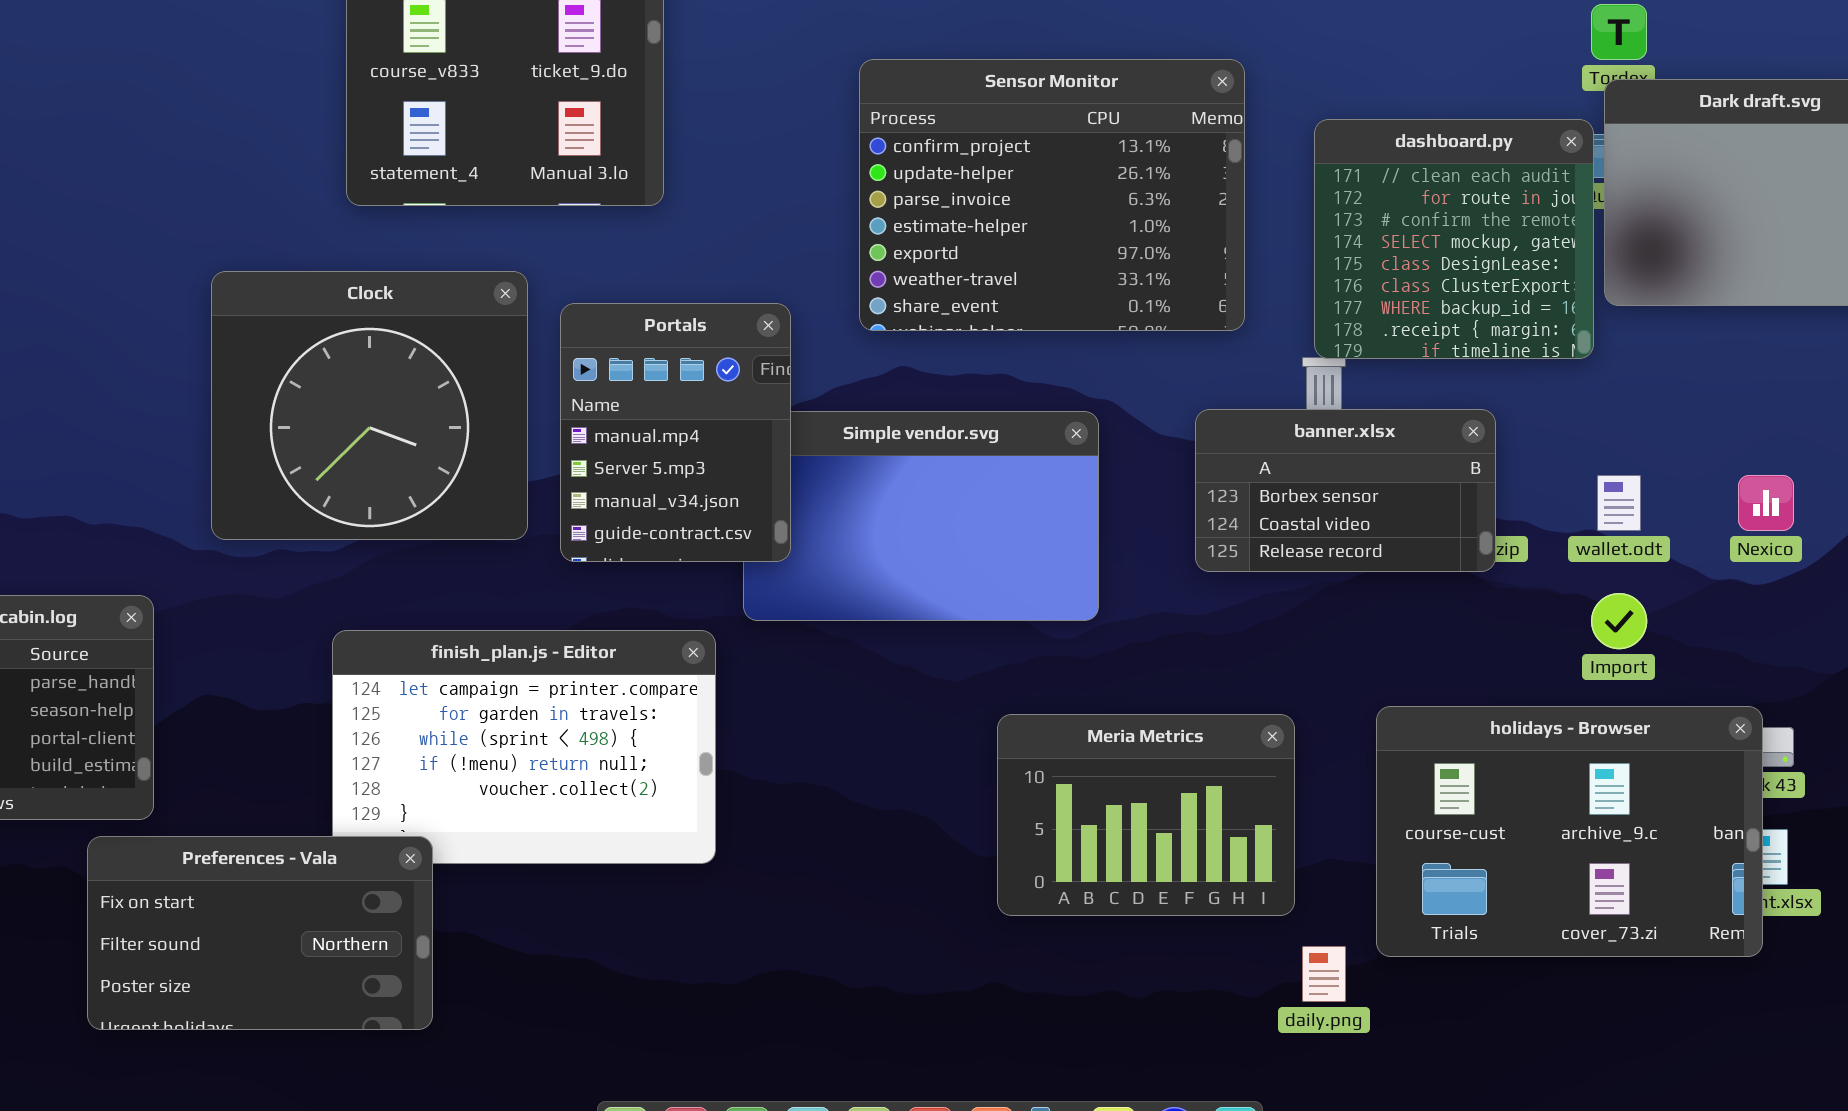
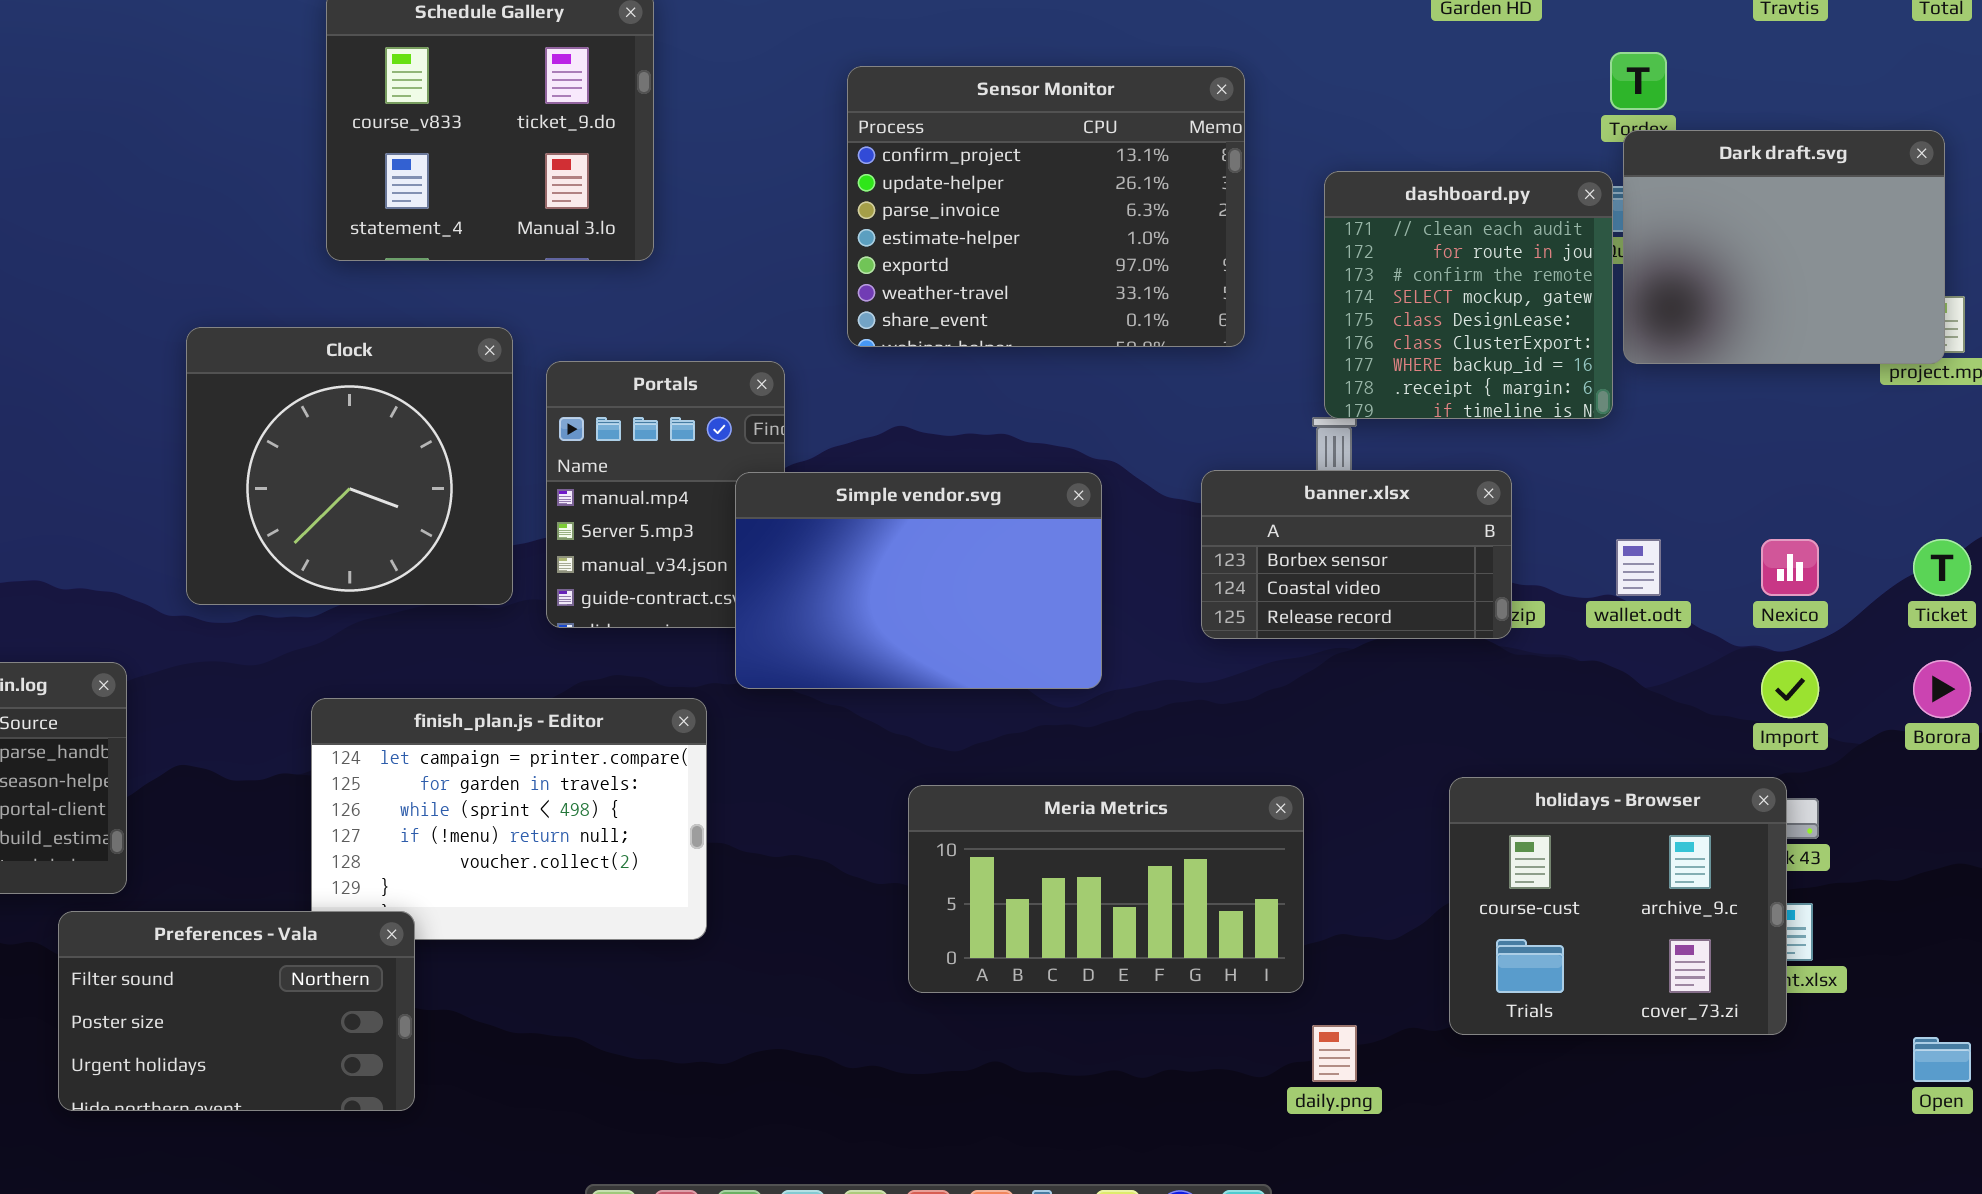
Sensor Monitor: [859,59,1245,331] -> [847,66,1245,347], moved
Simple vendor.svg: [743,411,1099,621] -> [735,472,1102,689], raised
Import: [1591,593,1647,649] -> [1761,660,1819,718], moved
holidays - Browser: [1376,706,1763,957] -> [1449,777,1787,1035], resized
Meria Metrics: [997,714,1295,916] -> [908,785,1304,993], resized
Preferences - Vala: [87,836,433,1030] -> [58,911,415,1111], scrolled down 1 row

